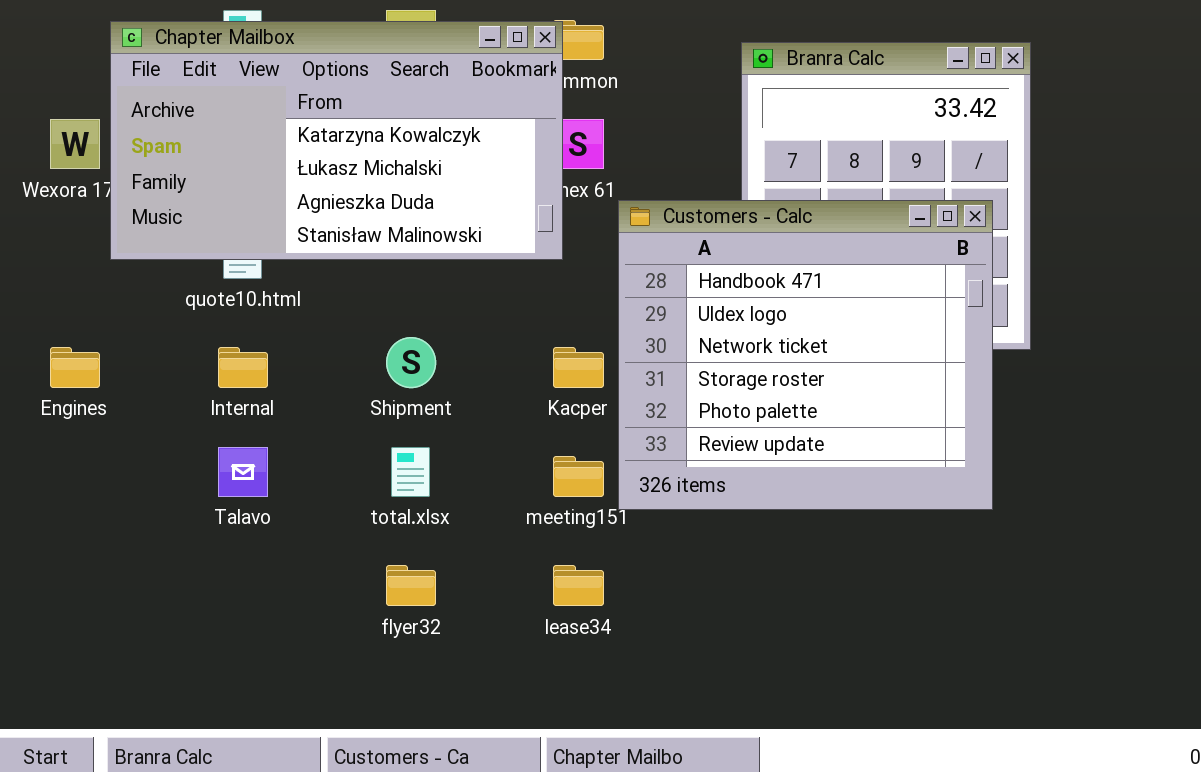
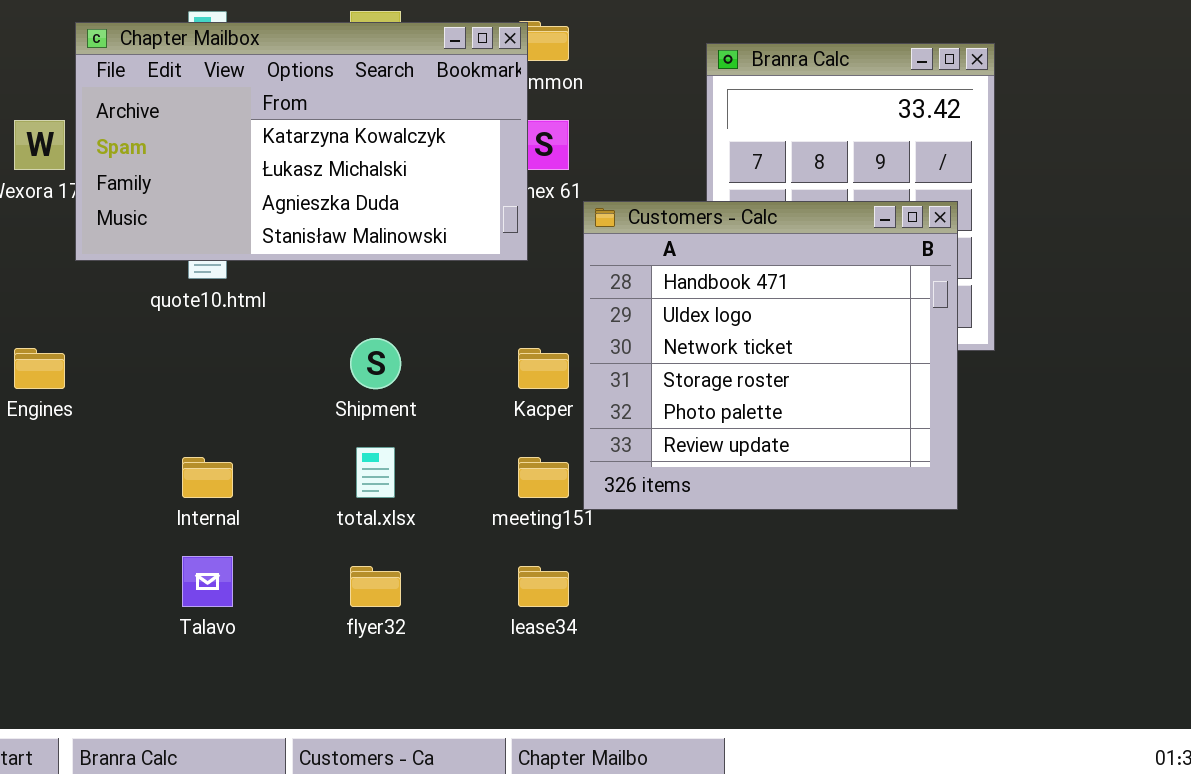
Internal: [218,347,268,388] -> [182,457,233,498], moved
Talavo: [218,447,268,497] -> [182,556,233,607], moved

